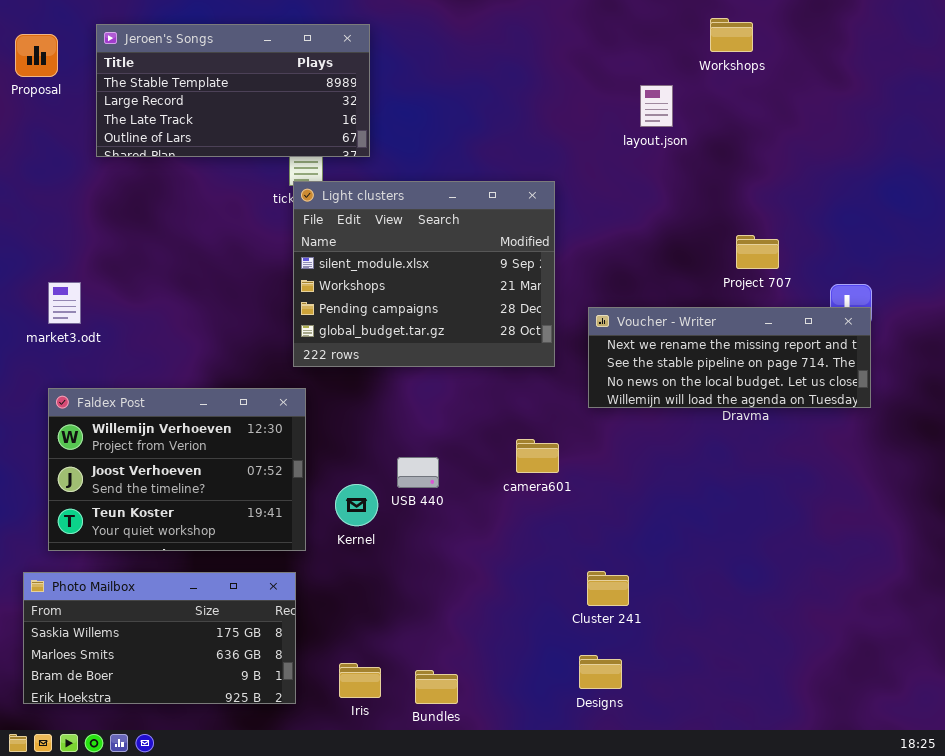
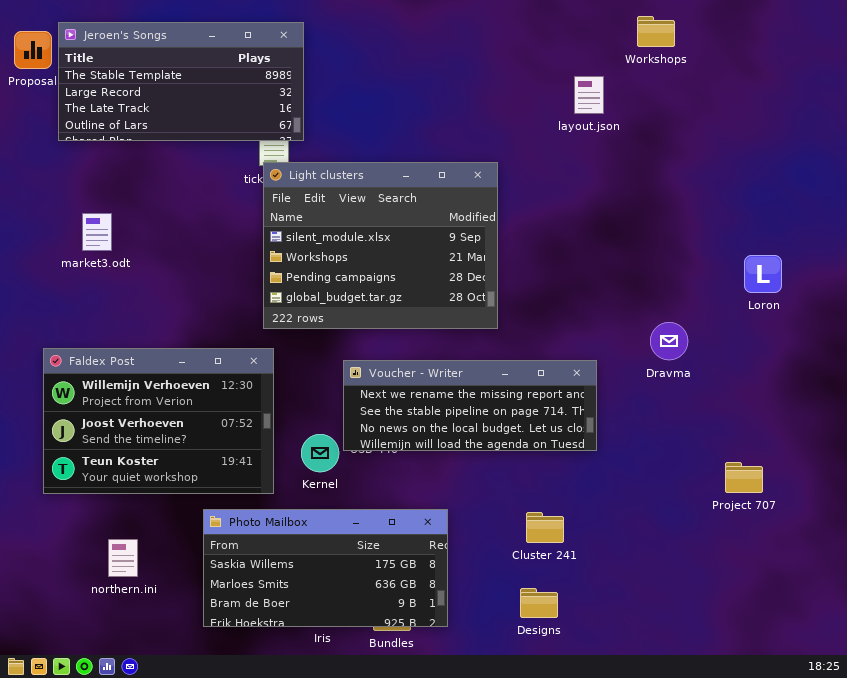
Jeroen's Songs: [96,24,370,157] -> [58,22,304,141], moved
Project 707: [736,235,779,269] -> [725,462,763,493], moved
market3.odt: [48,282,81,324] -> [82,213,112,251], moved
Voucher - Writer: [588,307,871,408] -> [343,360,597,451], moved
Photo Mailbox: [23,572,296,704] -> [203,509,448,627], moved

